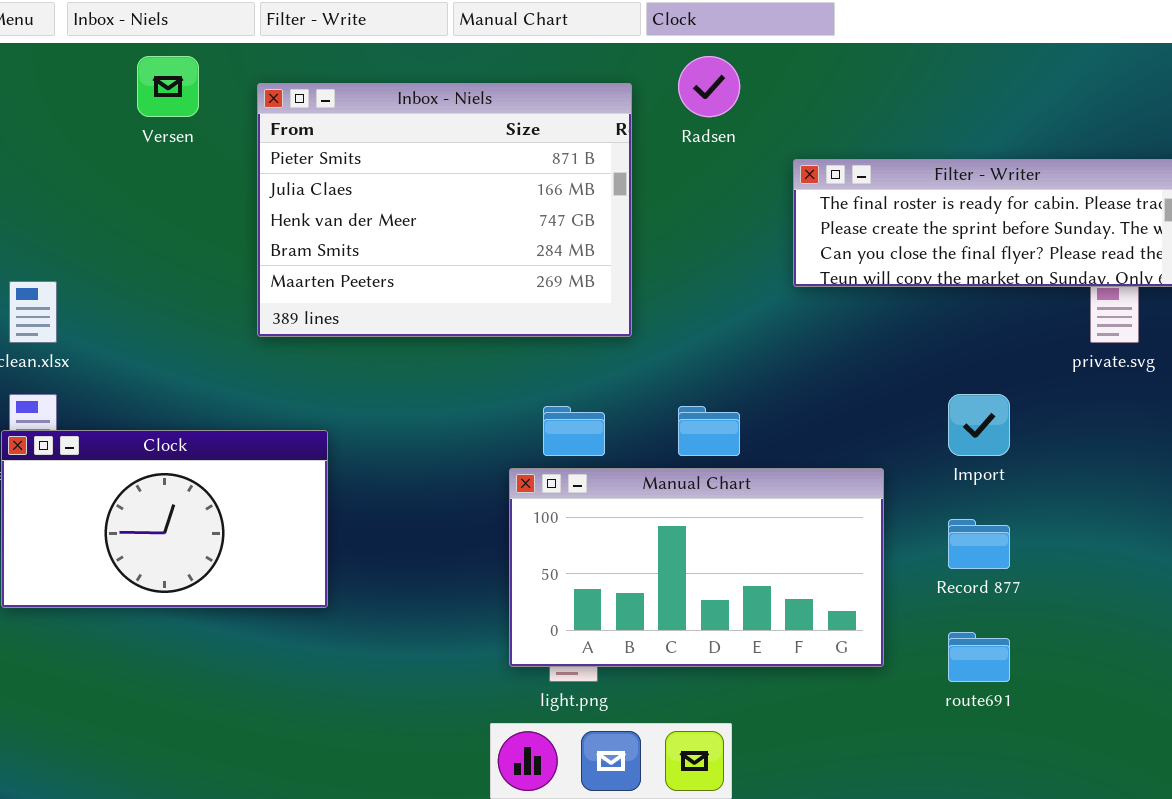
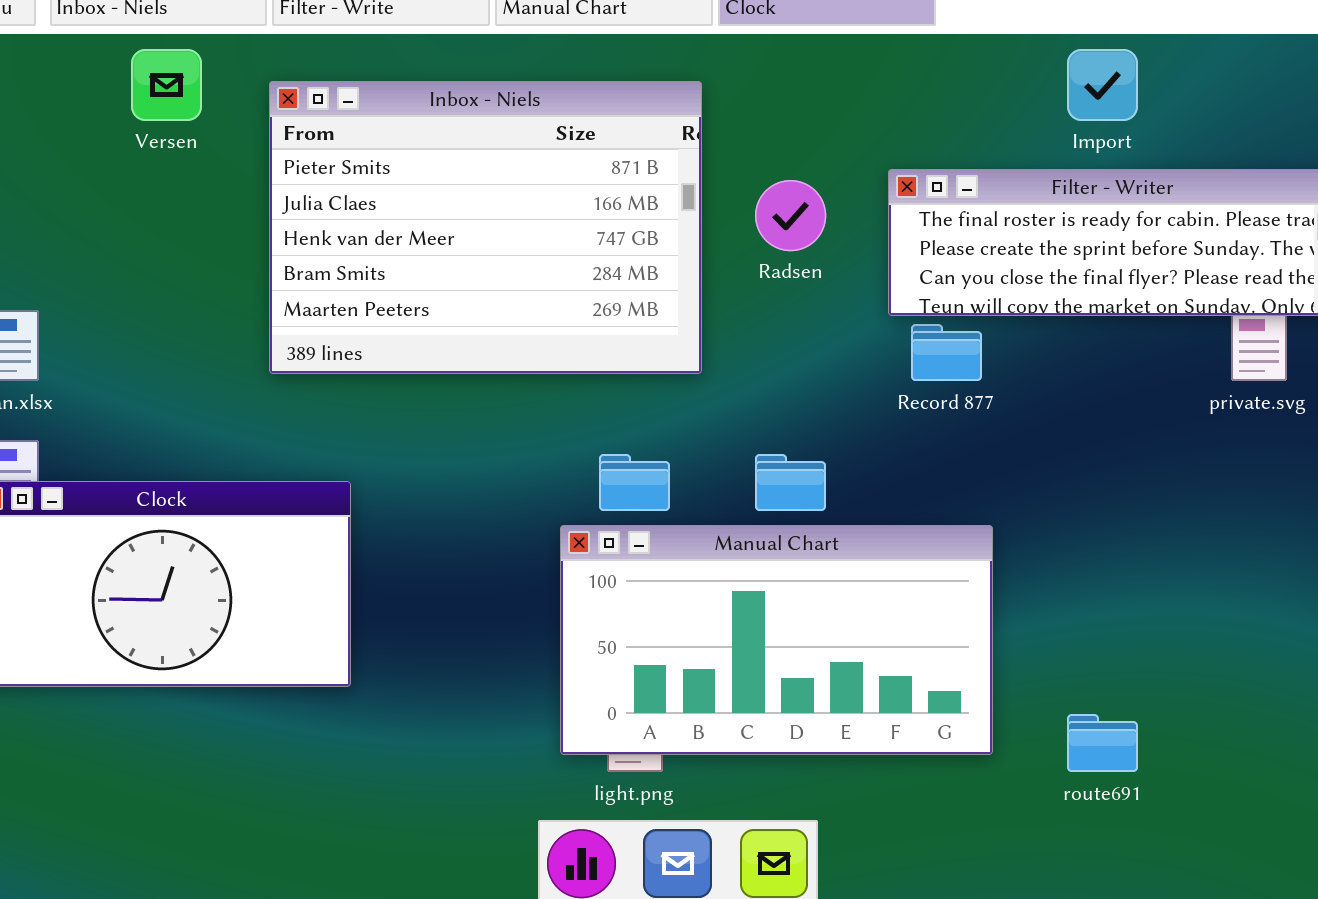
Radsen: [678,56,740,117] -> [755,180,826,251], moved
Import: [948,394,1010,456] -> [1067,49,1138,121], moved
Record 877: [948,519,1010,569] -> [911,324,982,381], moved

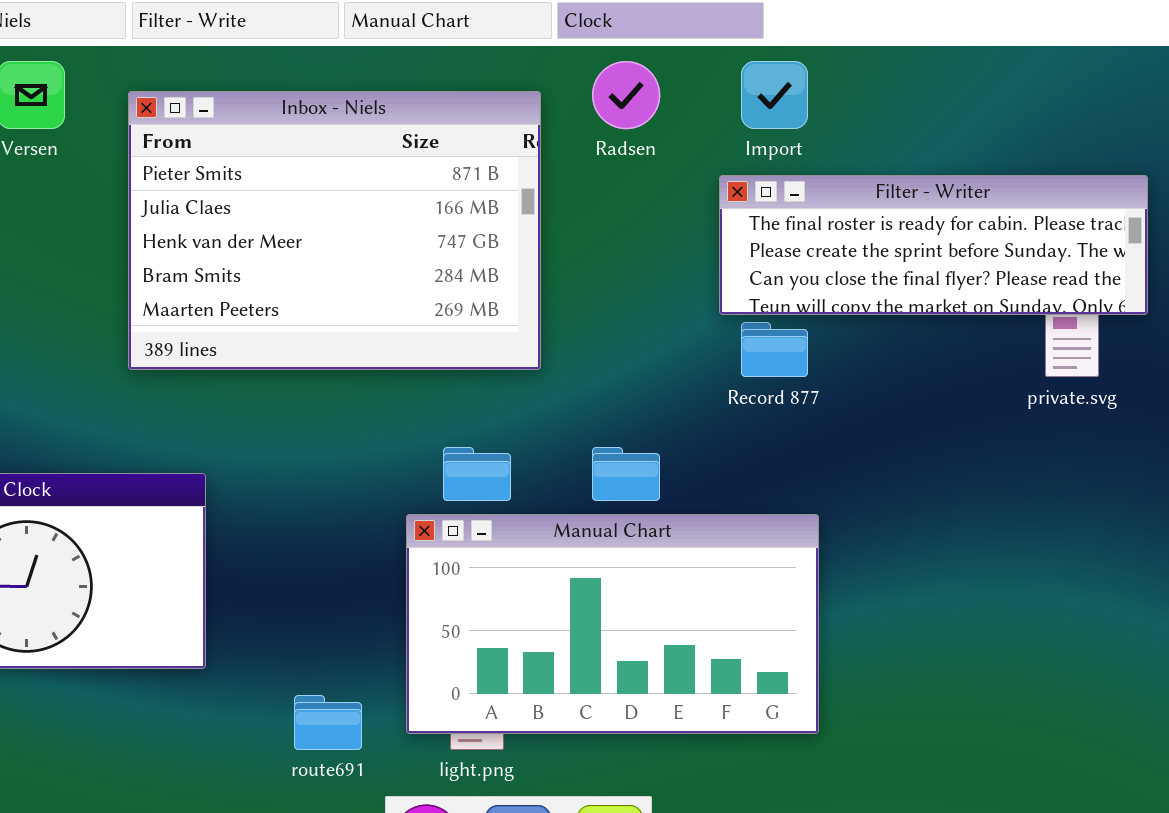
Import: [1067,49,1138,121] -> [741,61,808,129], moved
Radsen: [755,180,826,251] -> [592,61,660,129], moved
route691: [1067,714,1138,772] -> [294,695,362,750], moved

